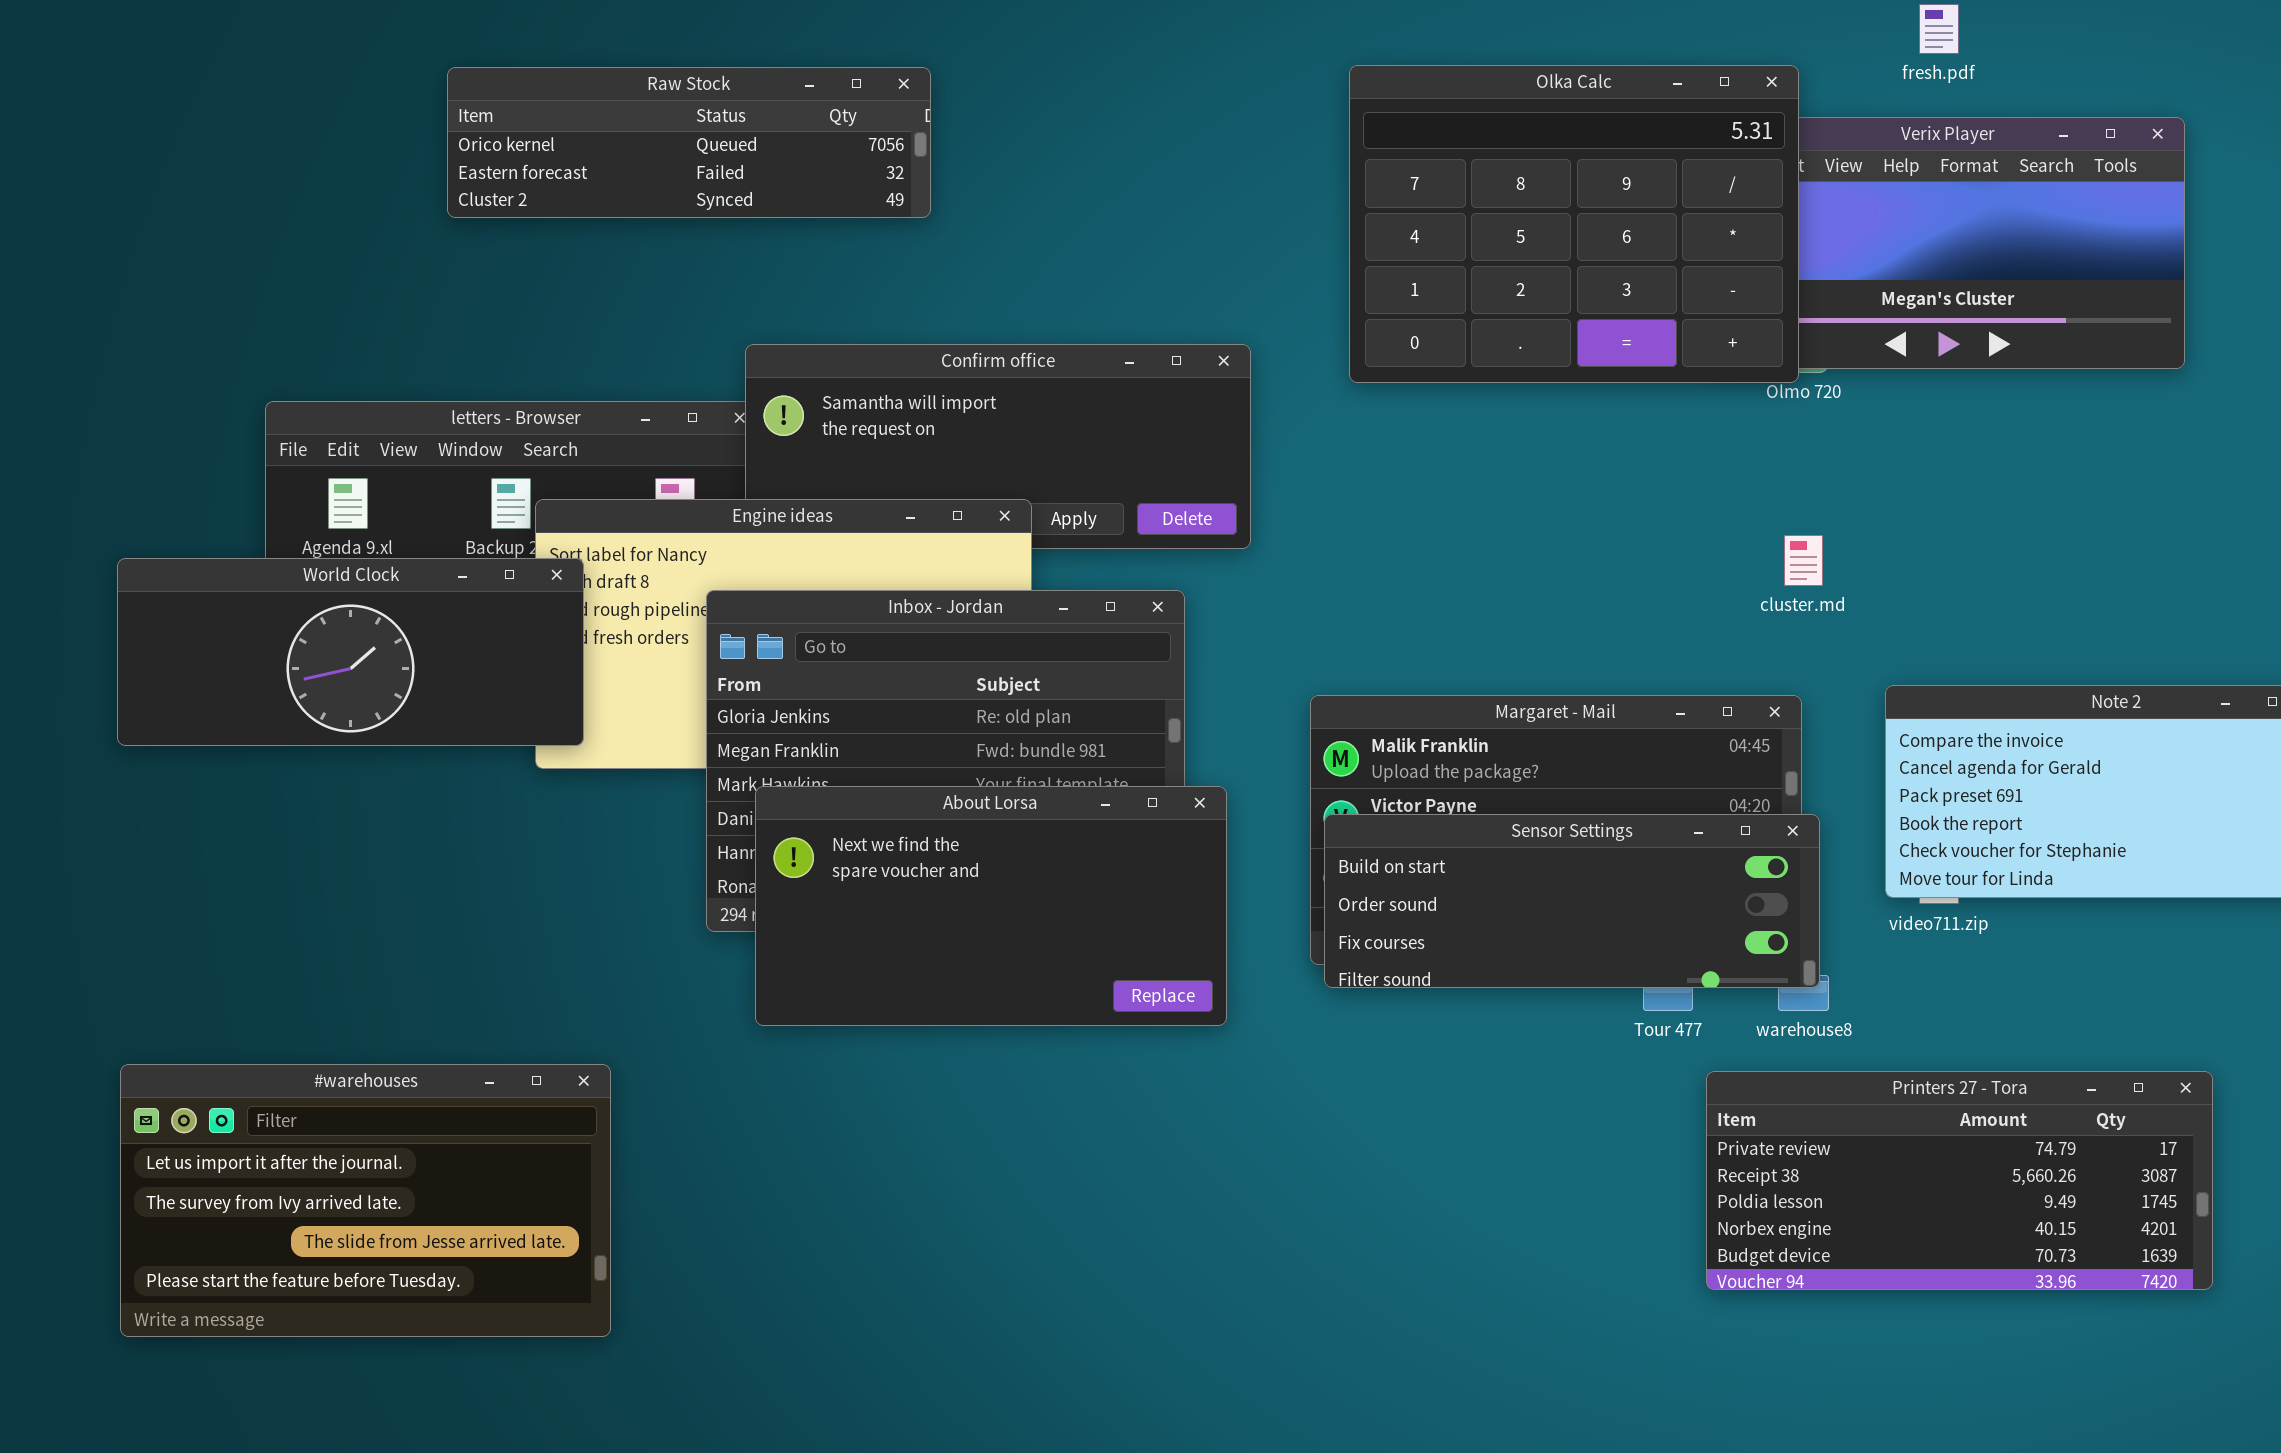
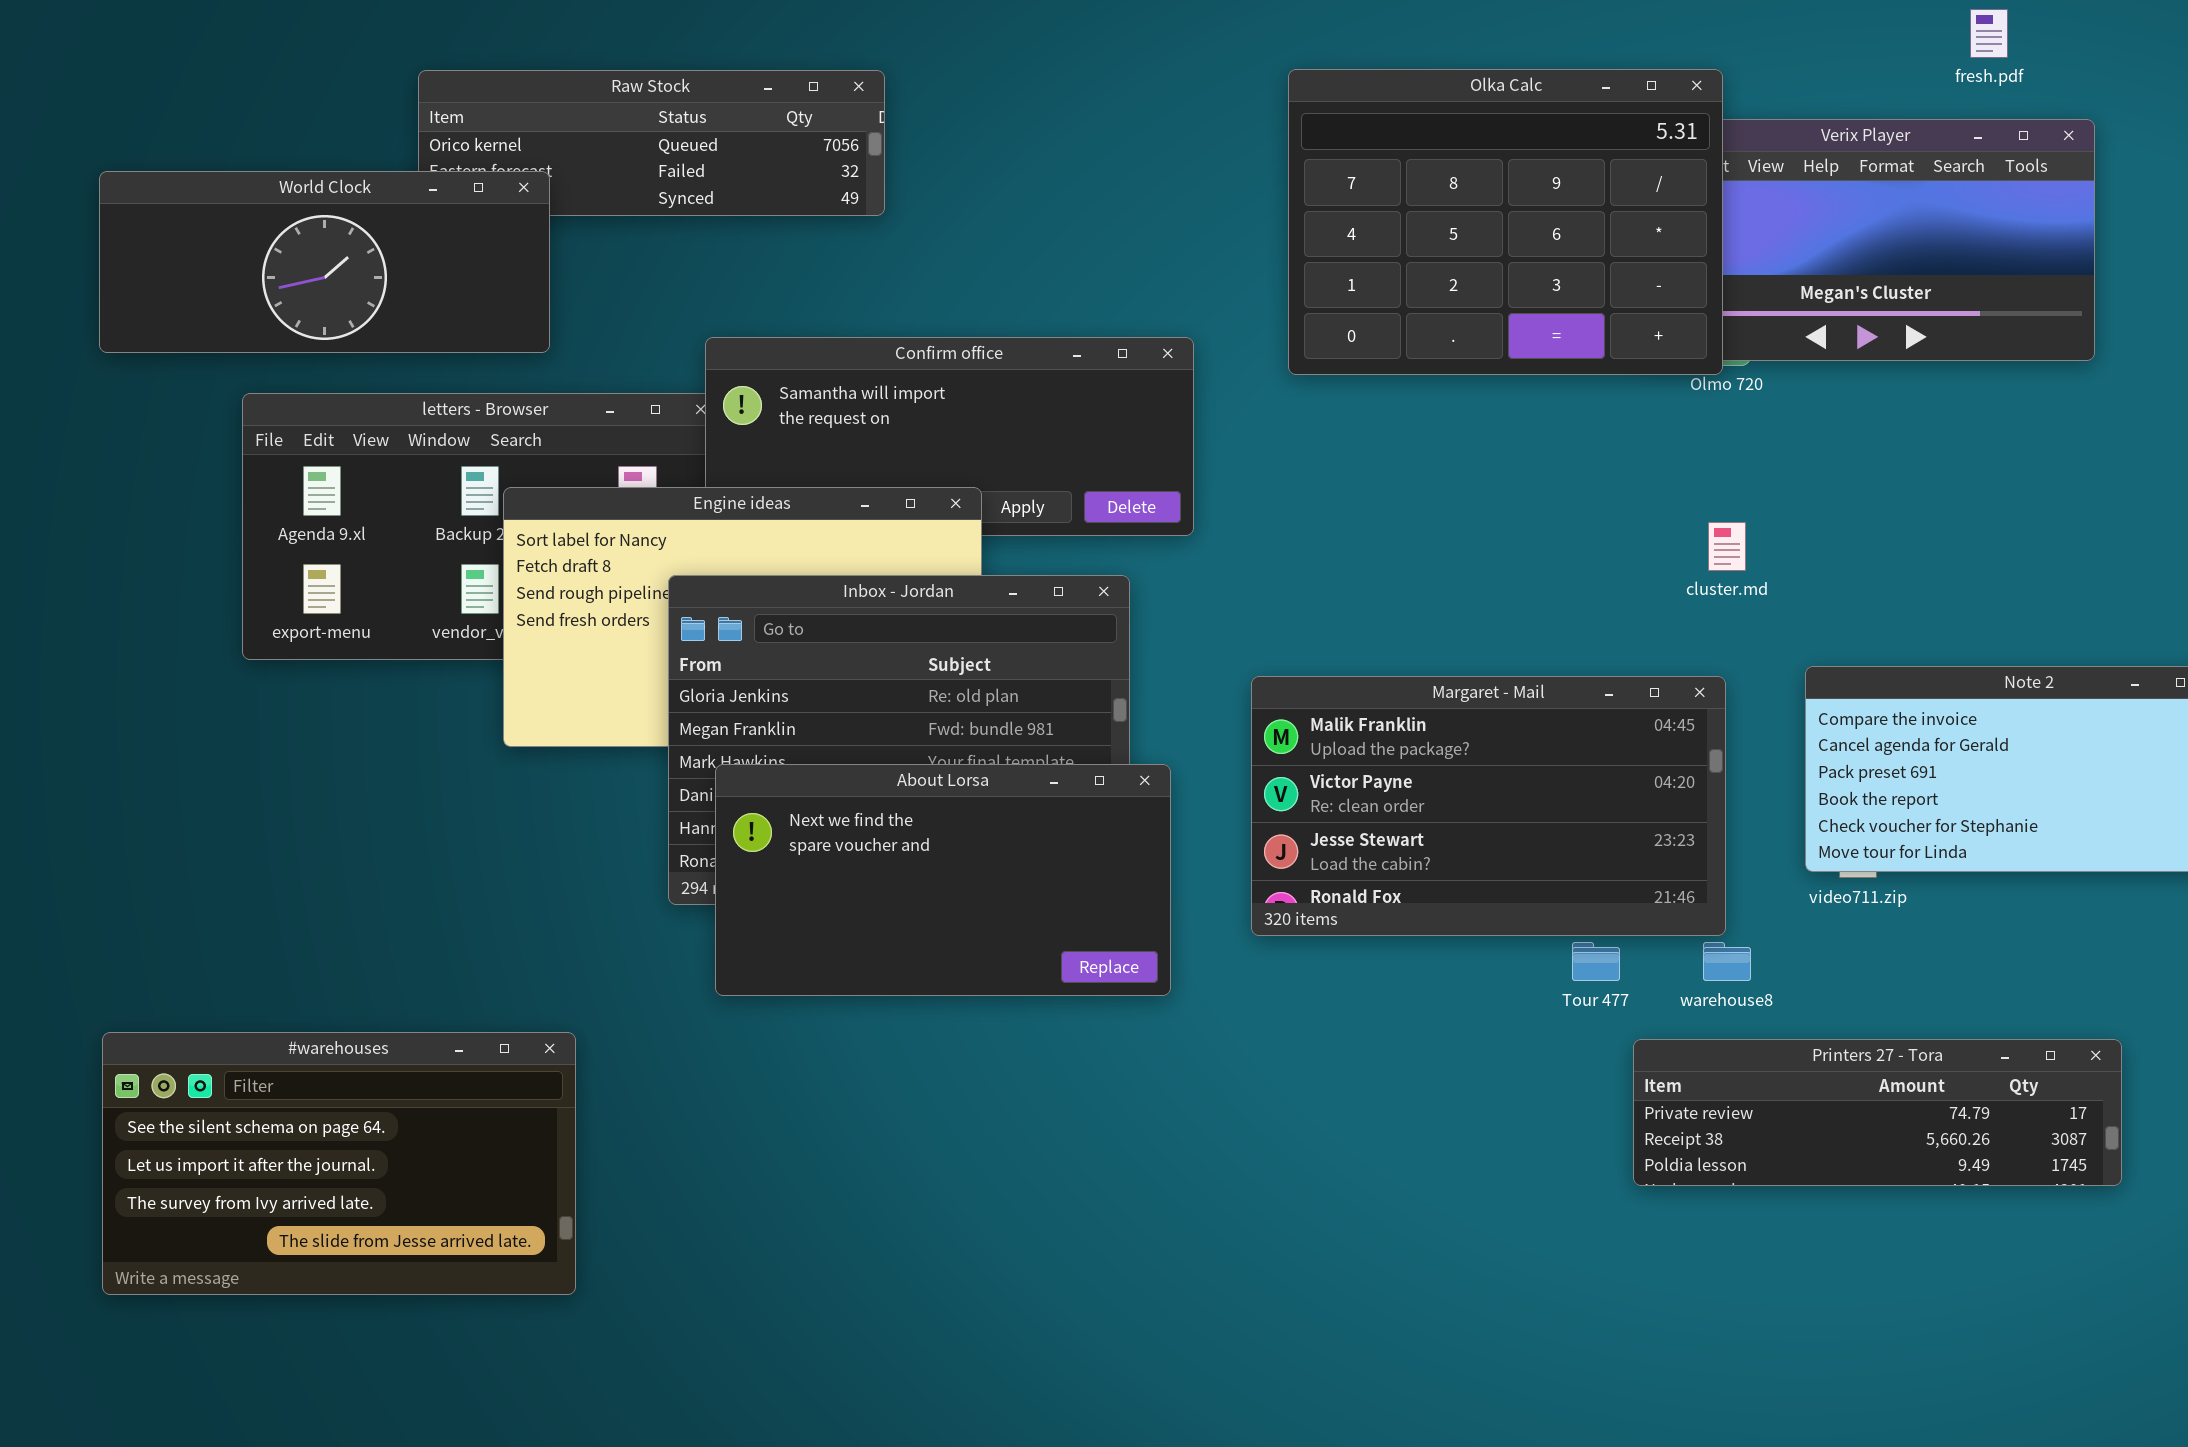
fresh.pdf: [1919,4,1959,54] -> [1970,9,2008,58], moved
World Clock: [117,558,584,746] -> [99,171,550,353], moved
Sensor Settings: [1324,814,1820,988] -> none, closed
#warehouses: [120,1064,611,1337] -> [102,1032,576,1295], scrolled up 1 row
Printers 27 - Tora: [1706,1071,2213,1290] -> [1633,1039,2122,1186], resized

